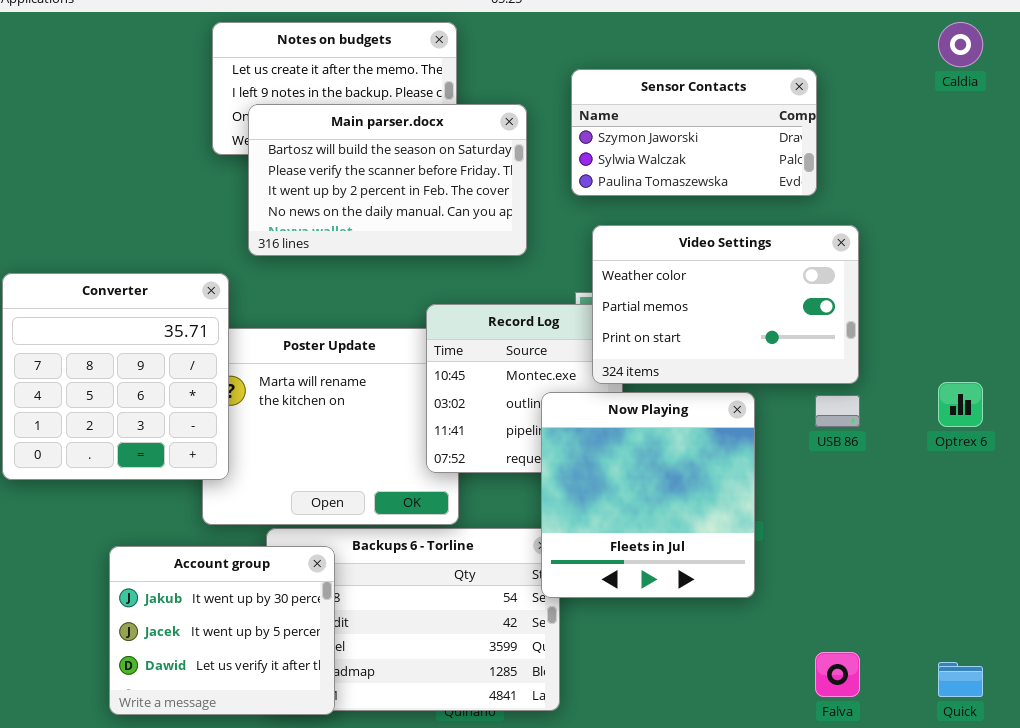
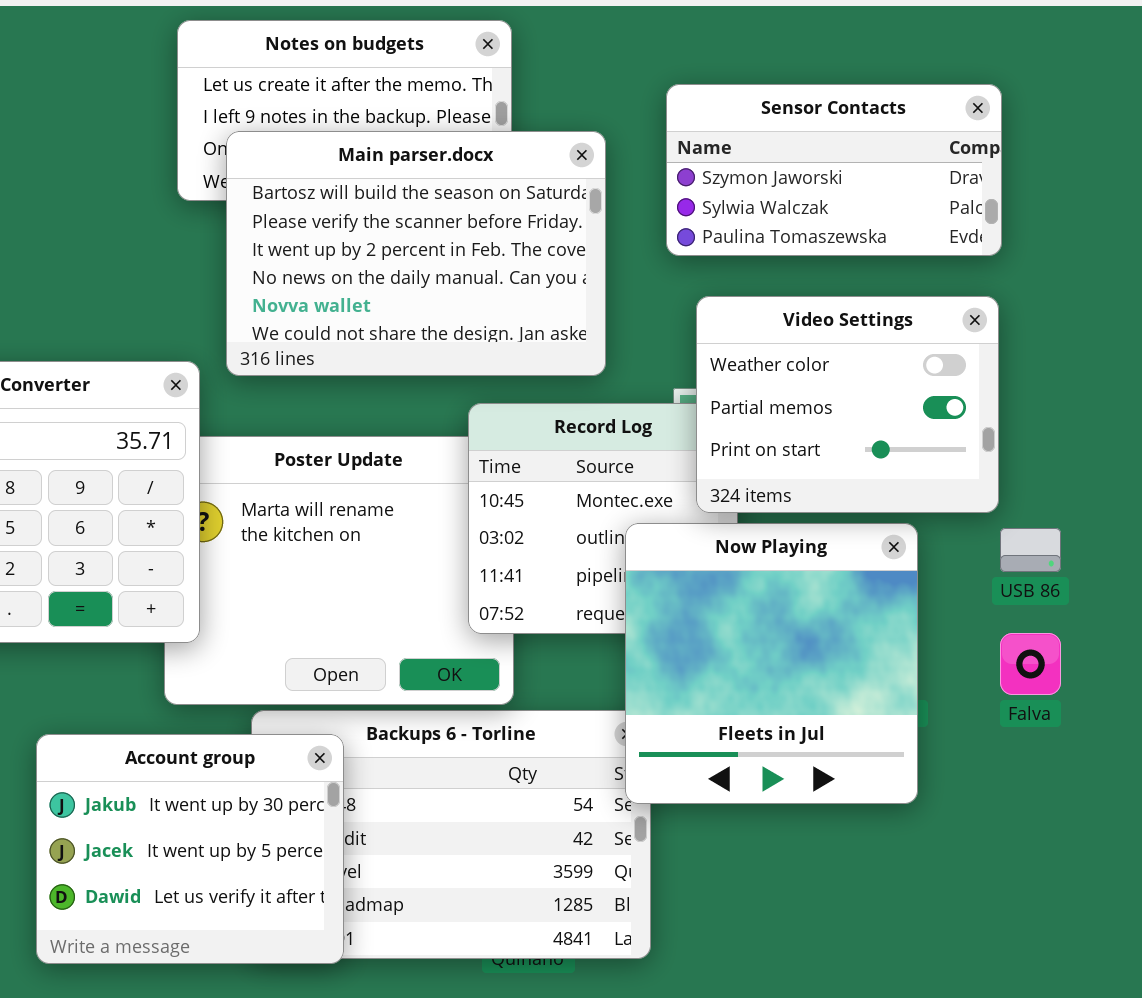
Main parser.docx: [248,104,527,256] -> [226,131,606,376], resized
Video Settings: [592,225,859,384] -> [696,296,999,513], resized
Falva: [815,652,860,697] -> [1000,633,1061,695], moved

